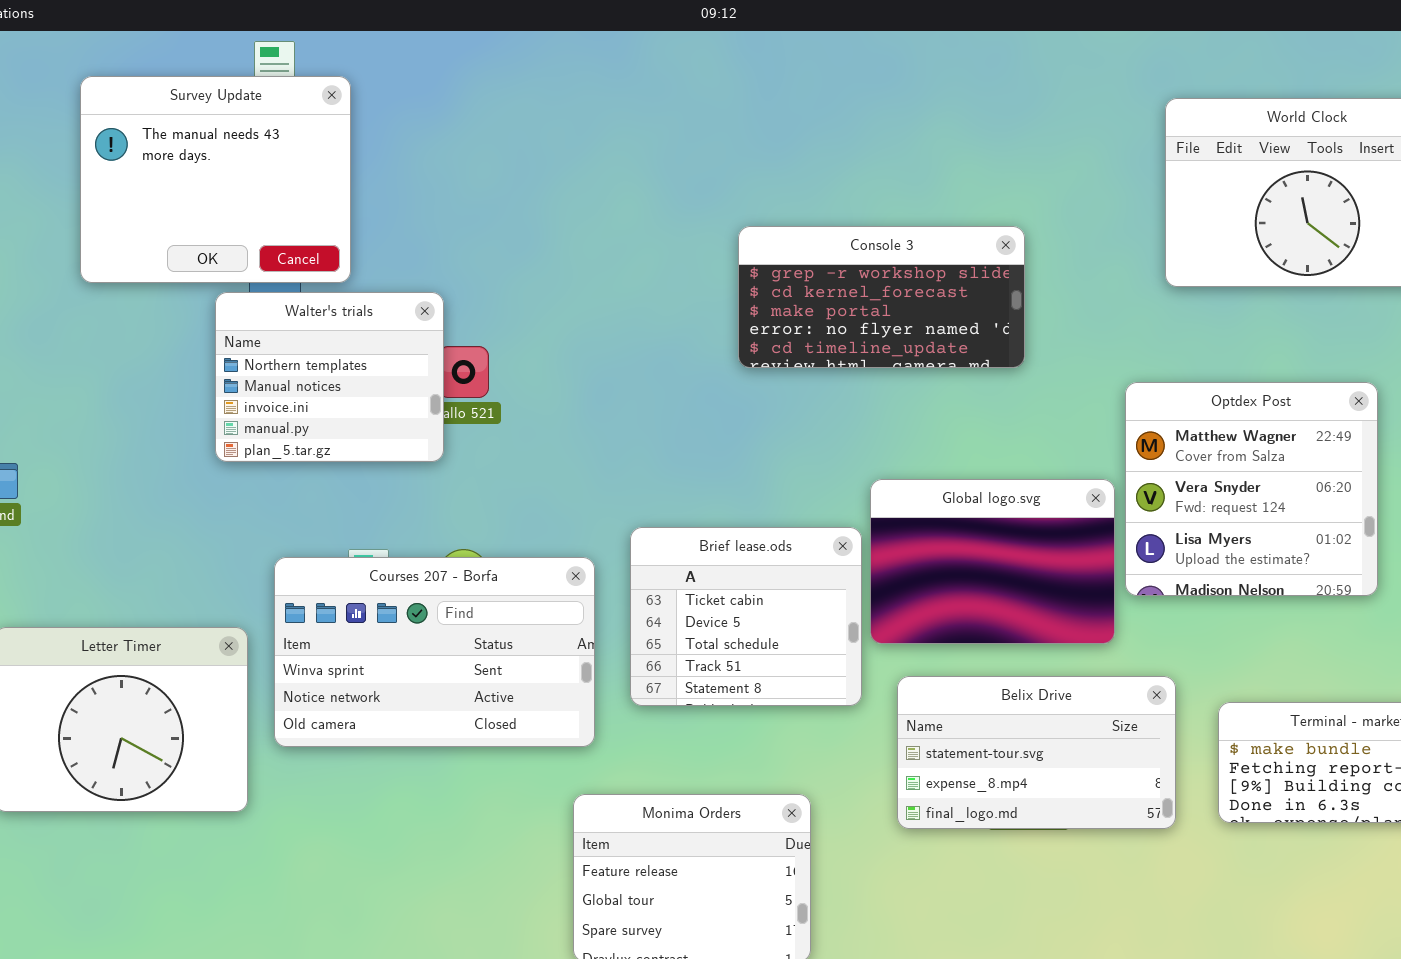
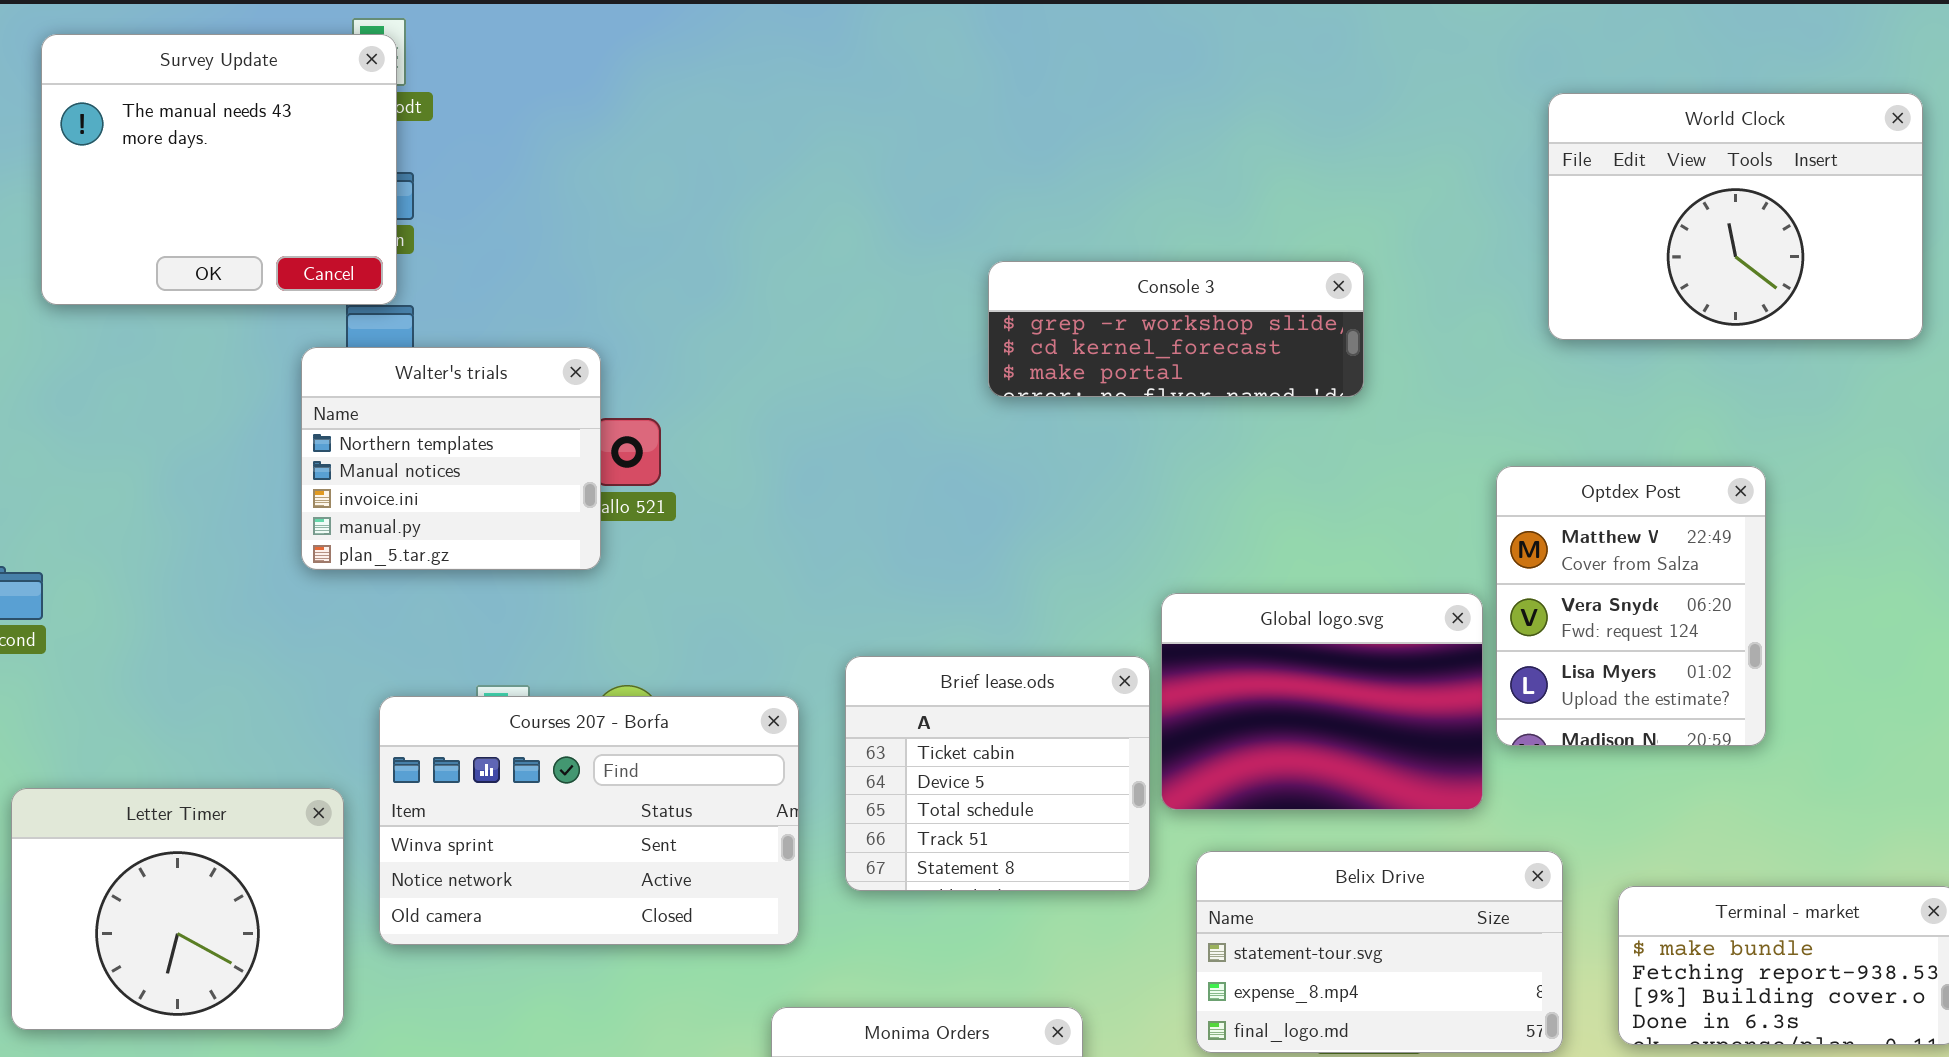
Survey Update: [80,76,351,283] -> [41,34,397,305], moved
Console 3: [738,226,1025,368] -> [988,261,1364,397], resized
Optdex Post: [1125,382,1378,596] -> [1496,466,1766,746], resized

